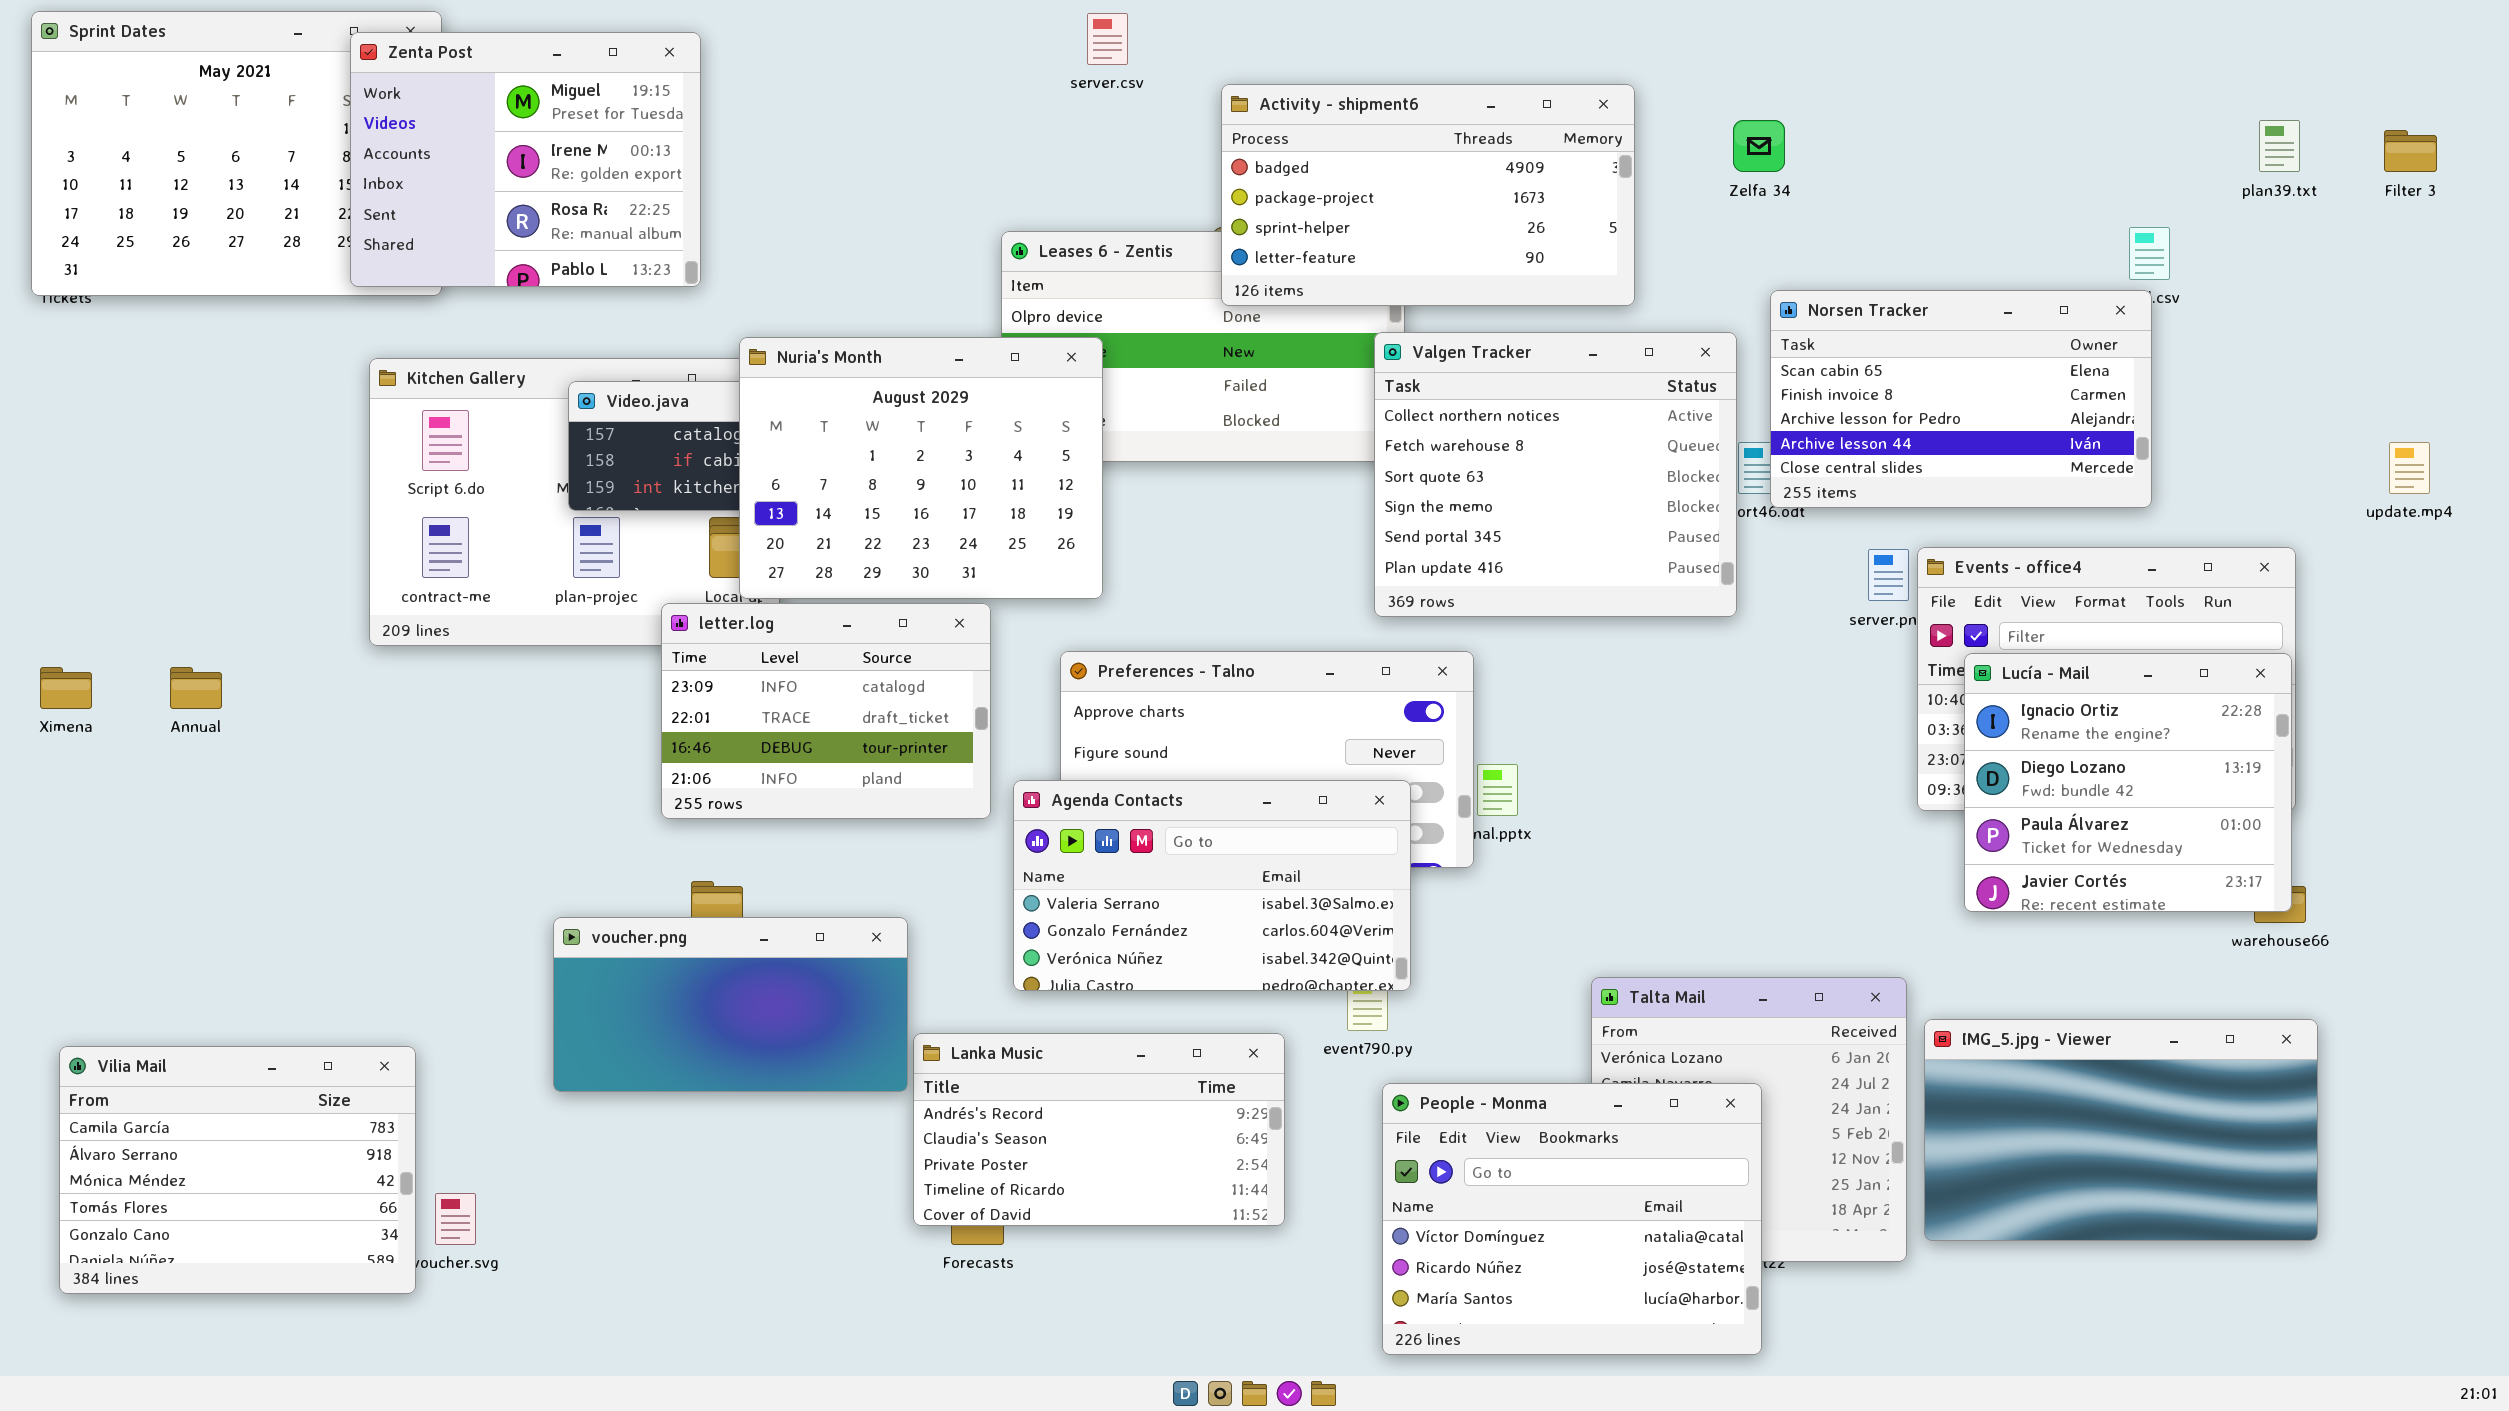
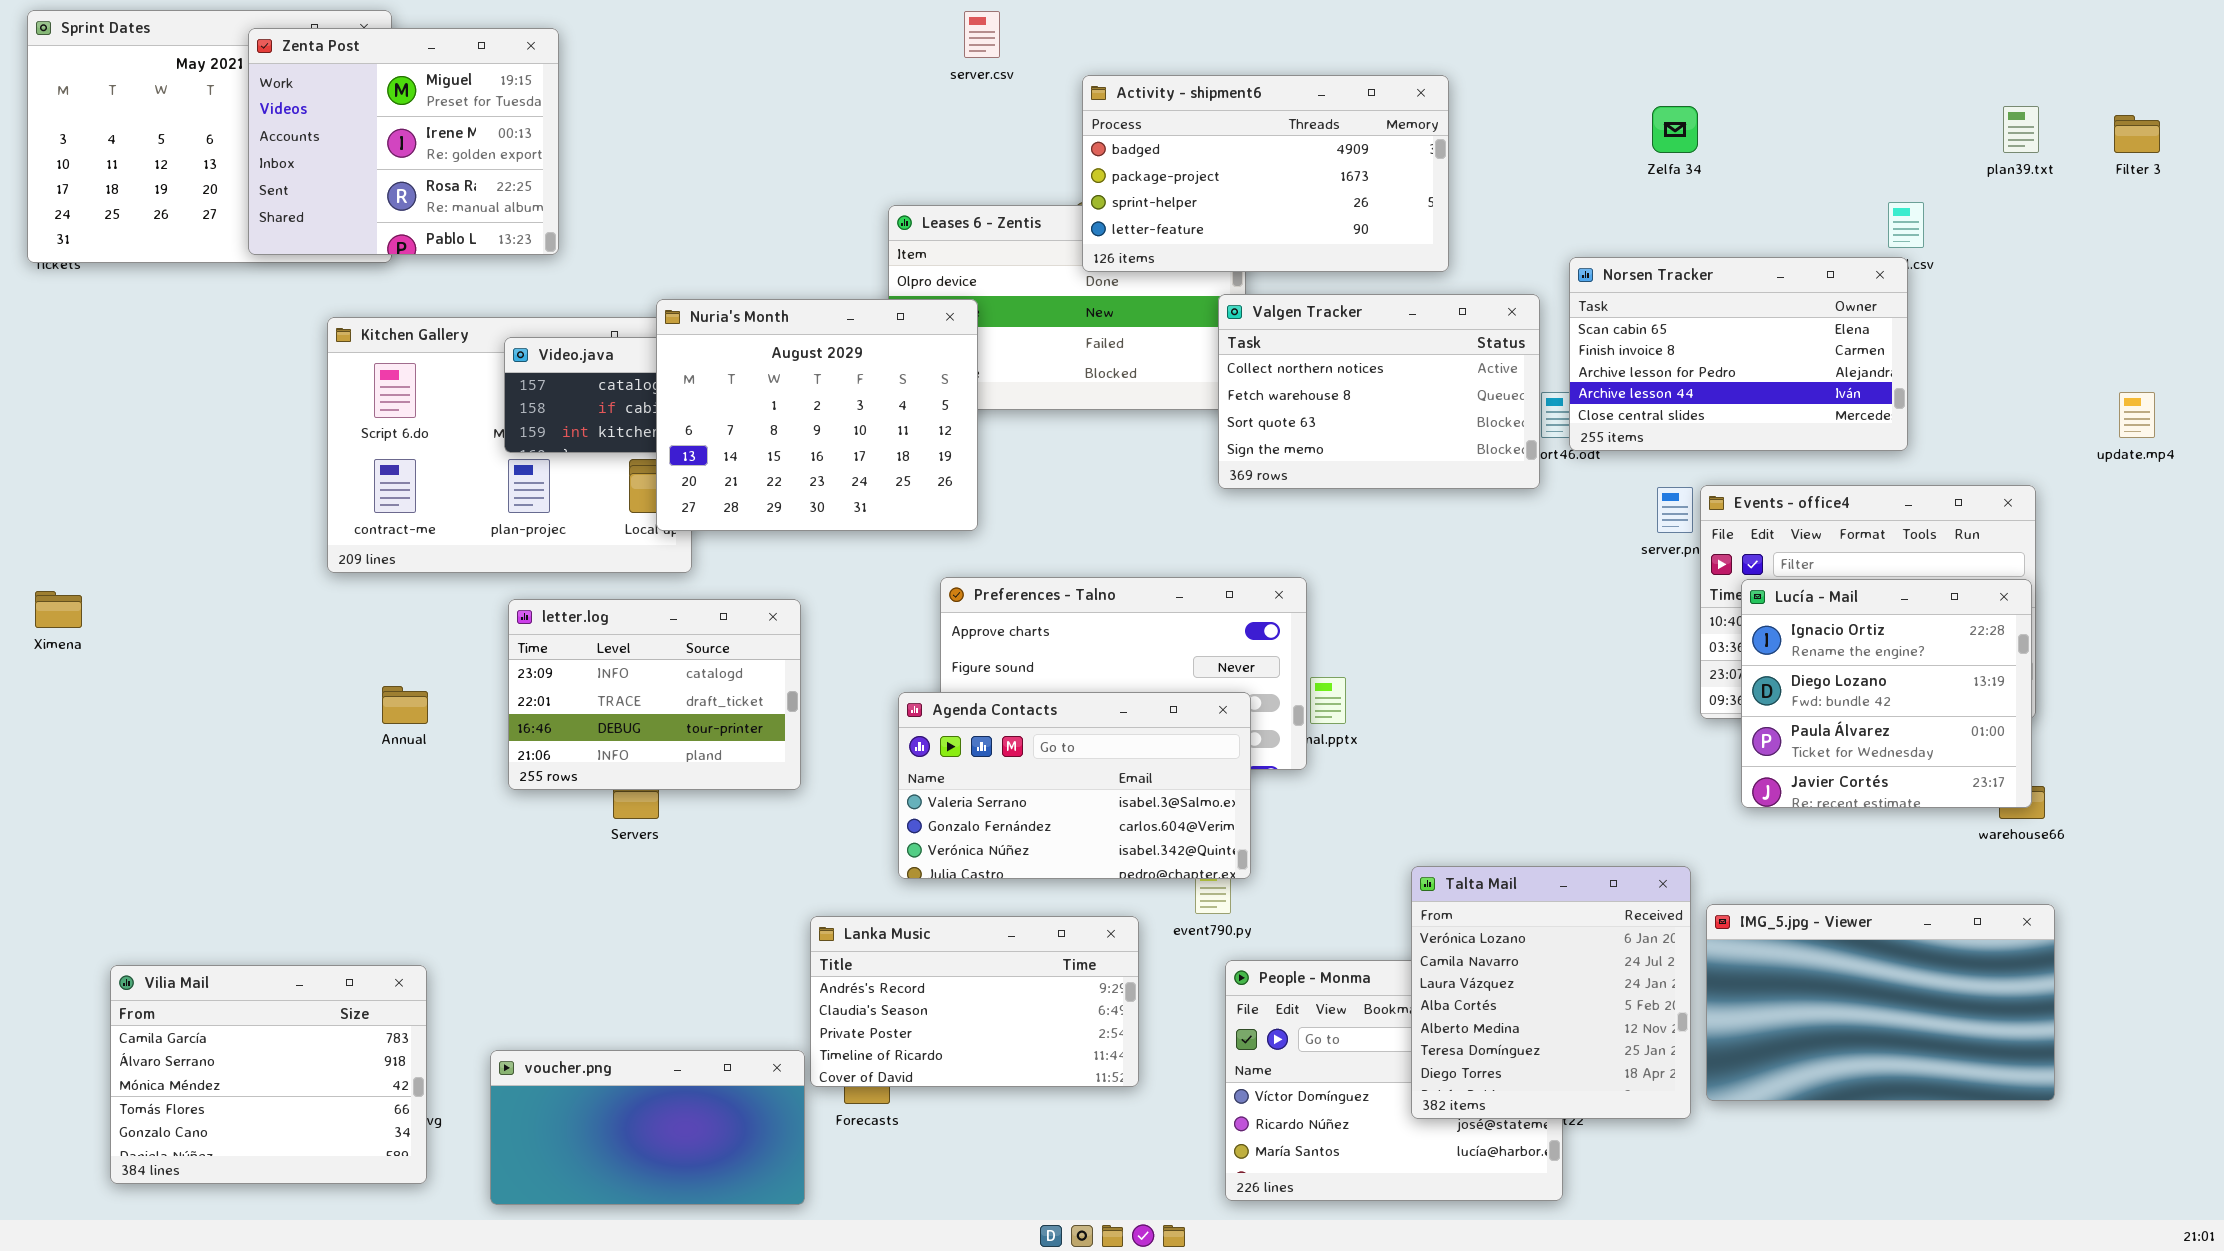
Zenta Post: [350,32,701,287] -> [248,28,559,255], moved
Zelfa 34: [1733,120,1785,172] -> [1652,106,1698,153], moved
Valgen Tracker: [1374,332,1737,617] -> [1218,294,1540,489], resized
letter.log: [661,603,991,819] -> [508,599,801,790], moved
Annual: [170,667,222,709] -> [382,686,428,724], moved
voucher.png: [553,917,908,1092] -> [490,1050,805,1205], moved
Talta Mail: [1591,977,1907,1262] -> [1411,866,1691,1119], raised
Vilia Mail: [59,1046,416,1294] -> [110,965,427,1184], moved

